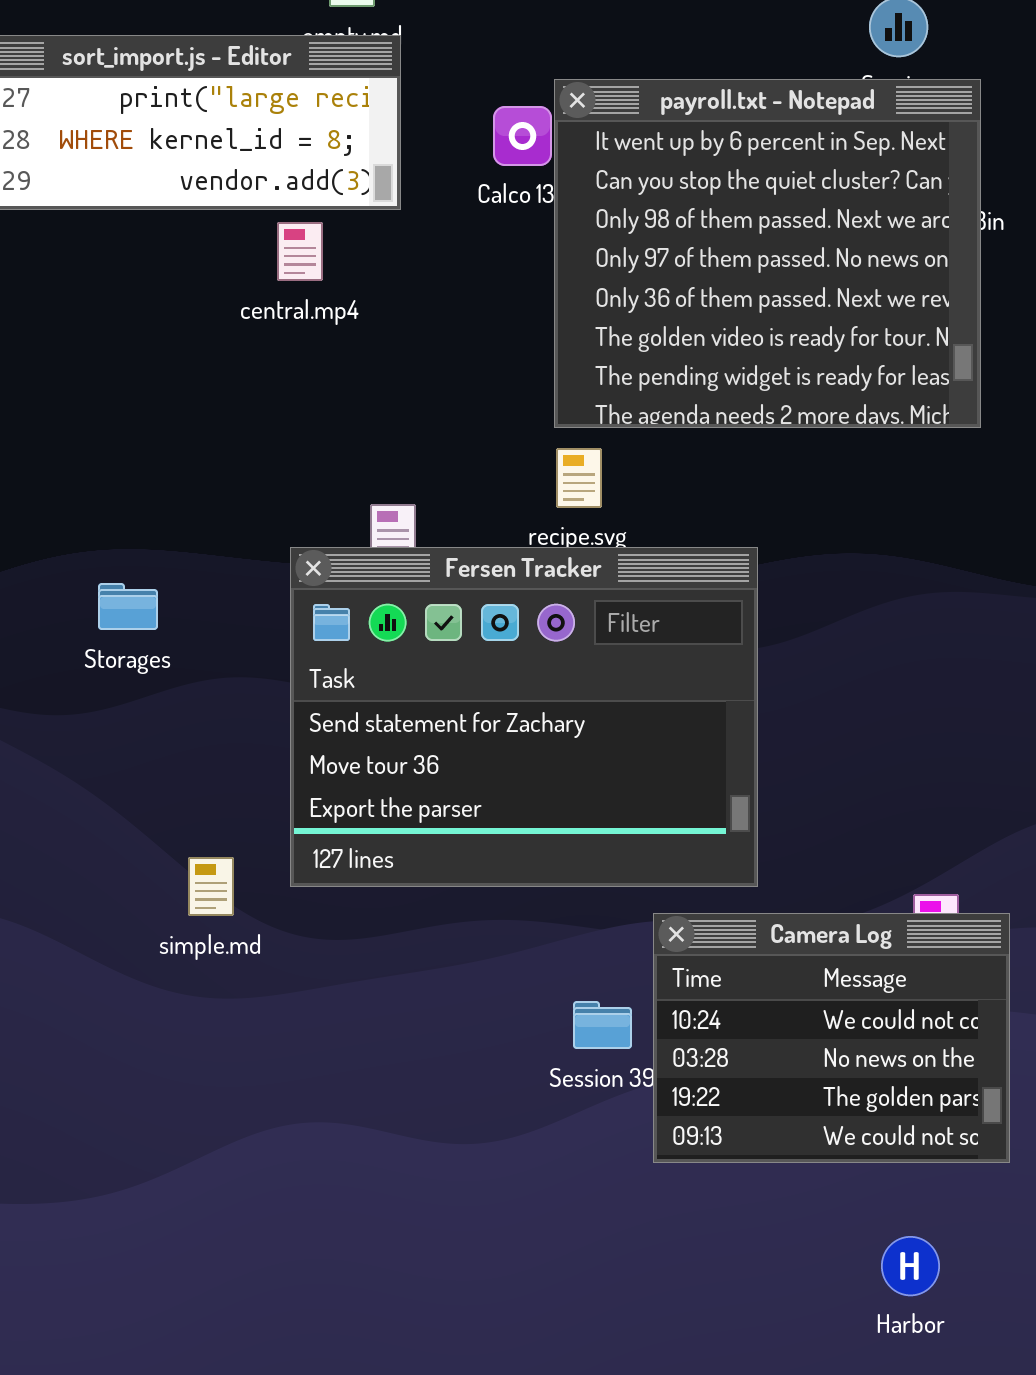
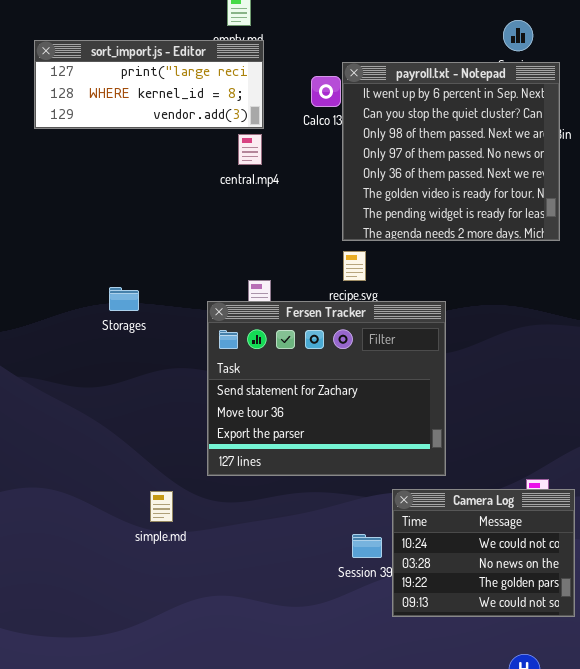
central.mp4: [277,222,323,281] -> [238,134,262,165], moved
Storages: [98,583,158,630] -> [109,287,139,311], moved
simple.md: [188,857,234,916] -> [150,491,173,522], moved

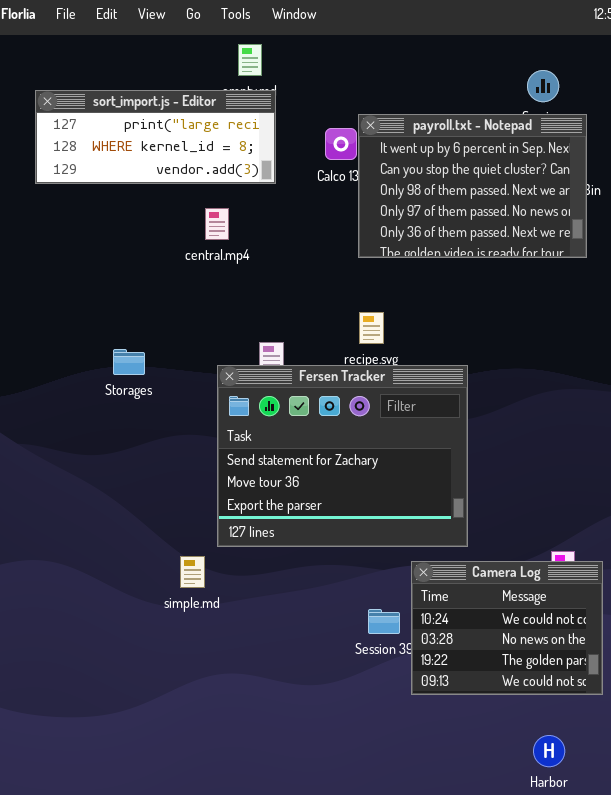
payroll.txt - Notepad: [342,62,560,241] -> [358,114,587,258], resized
central.mp4: [238,134,262,165] -> [205,208,229,240], moved
simple.md: [150,491,173,522] -> [180,556,205,588], moved

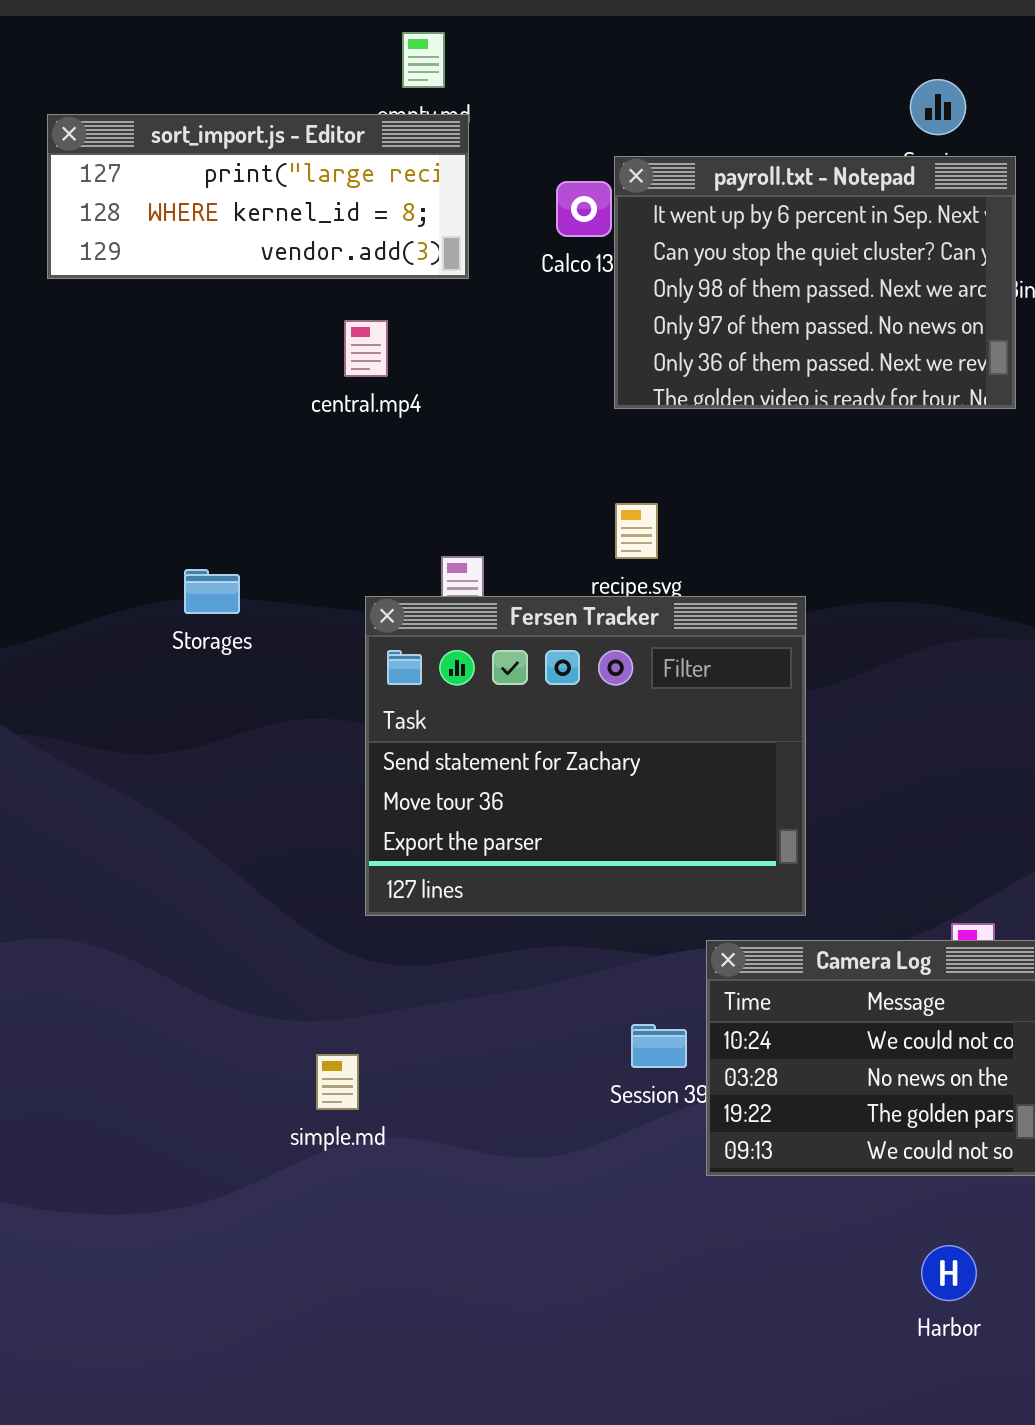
simple.md: [180,556,205,588] -> [316,1054,359,1110], moved

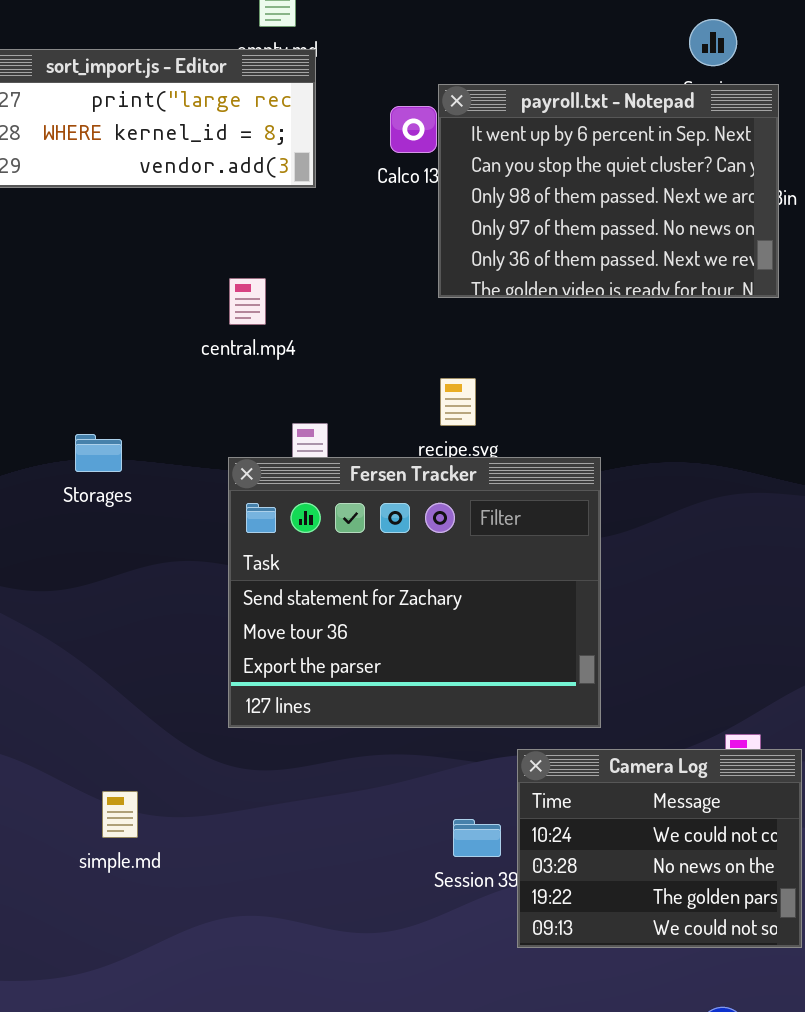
central.mp4: [344,320,388,377] -> [229,278,266,325], moved
simple.md: [316,1054,359,1110] -> [102,791,138,838], moved

